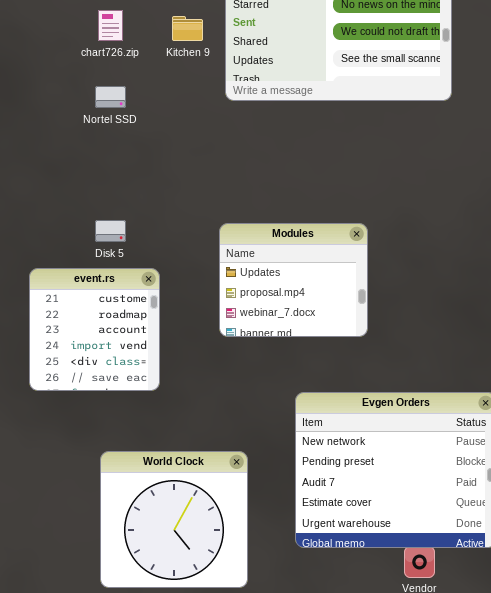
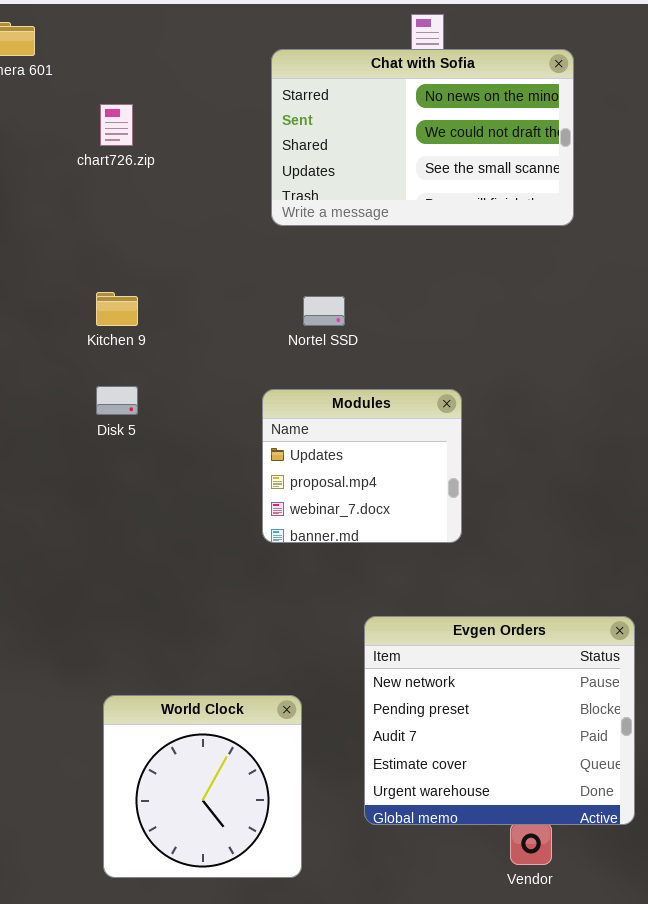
Kitchen 9: [172,16,203,41] -> [96,292,138,326], moved
Nortel SSD: [95,86,126,108] -> [303,296,345,326], moved
event.rs: [29,268,160,391] -> none, closed

